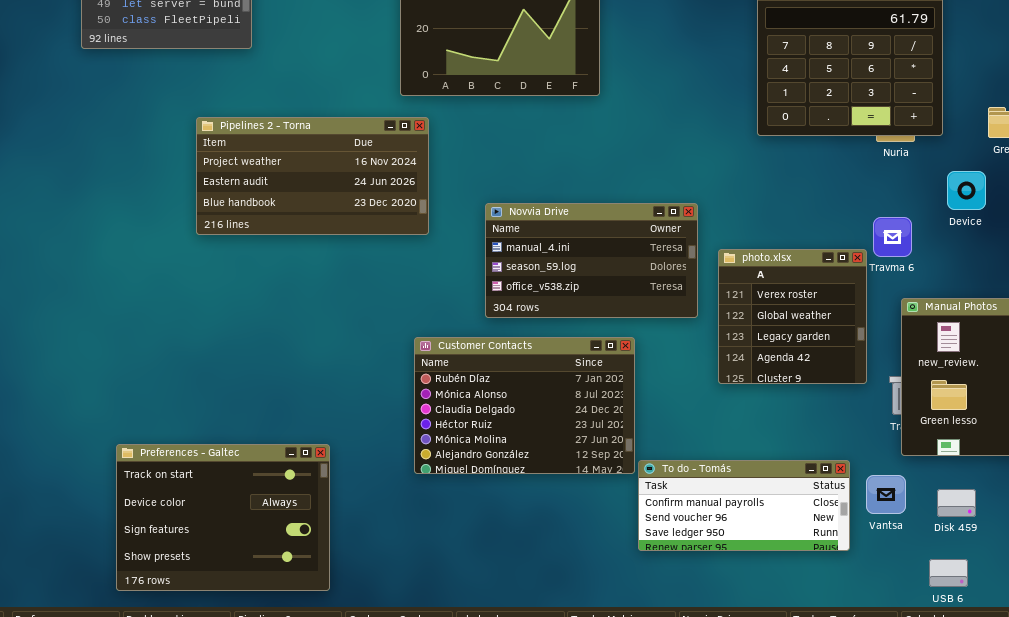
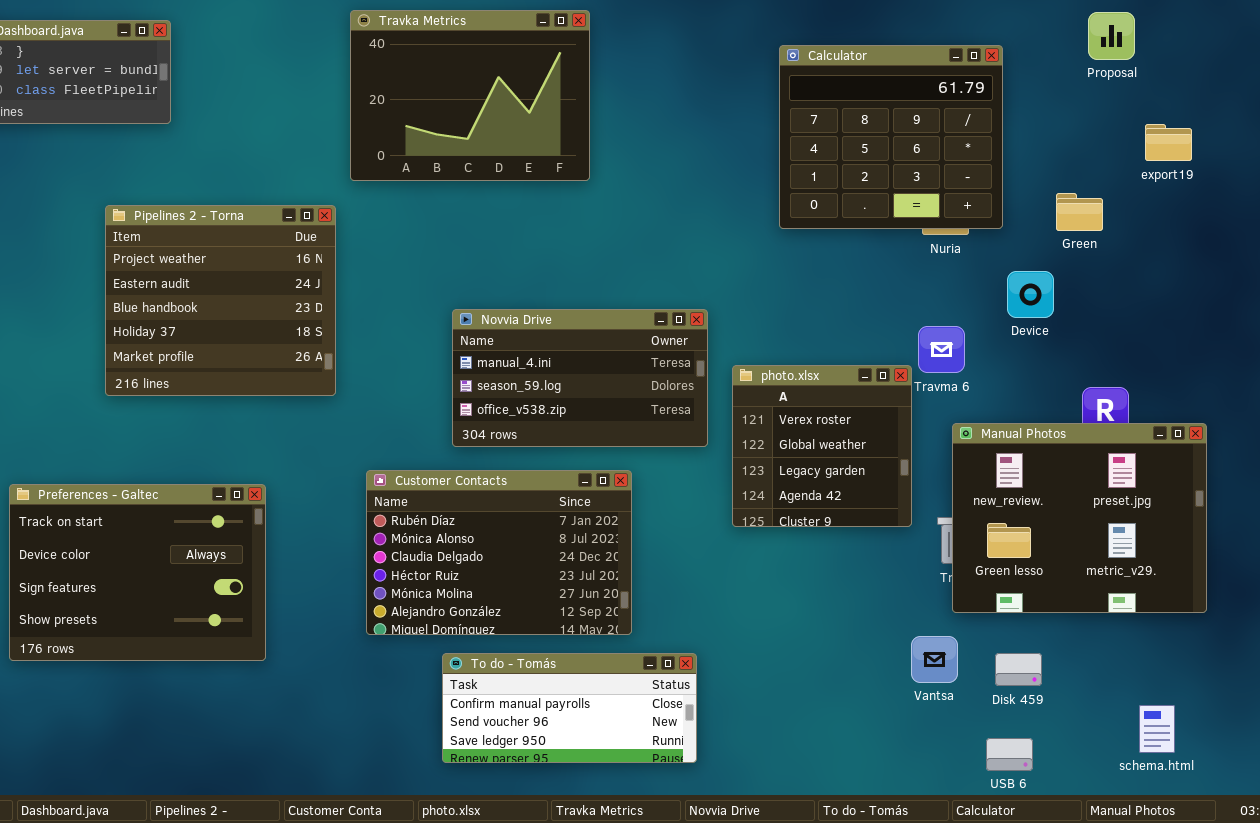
Pipelines 2 - Torna: [196,117,429,235] -> [105,205,336,396], resized
Preferences - Galtec: [116,444,330,591] -> [9,484,266,661], moved
To do - Tomás: [638,460,850,551] -> [442,653,697,763], moved

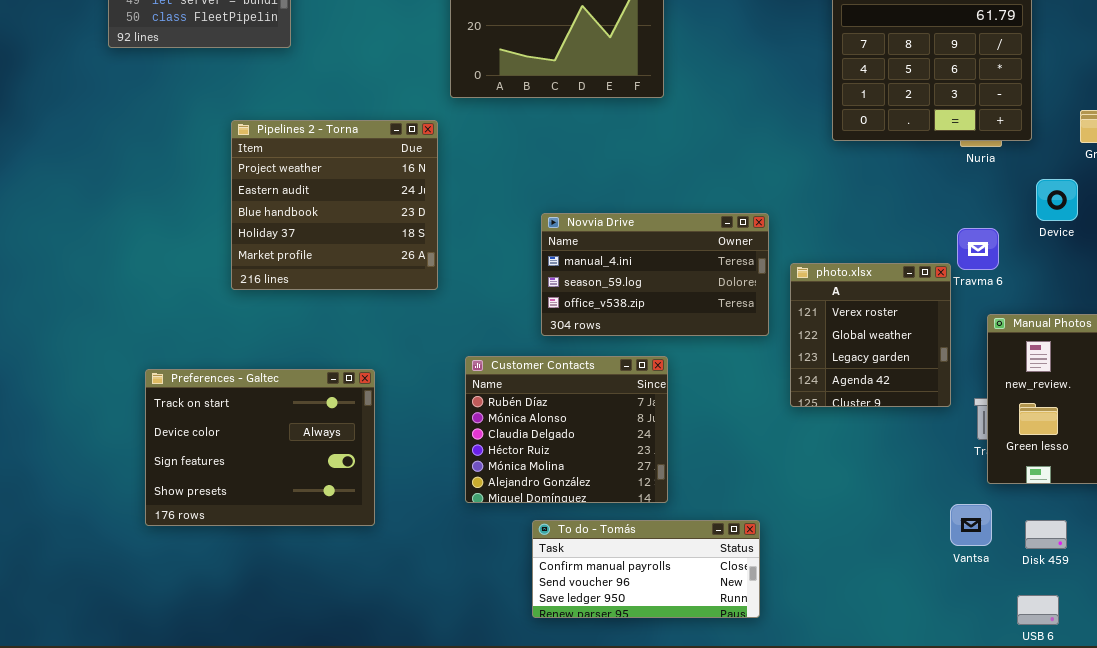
Customer Contacts: [366,470,632,635] -> [465,356,668,503], resized

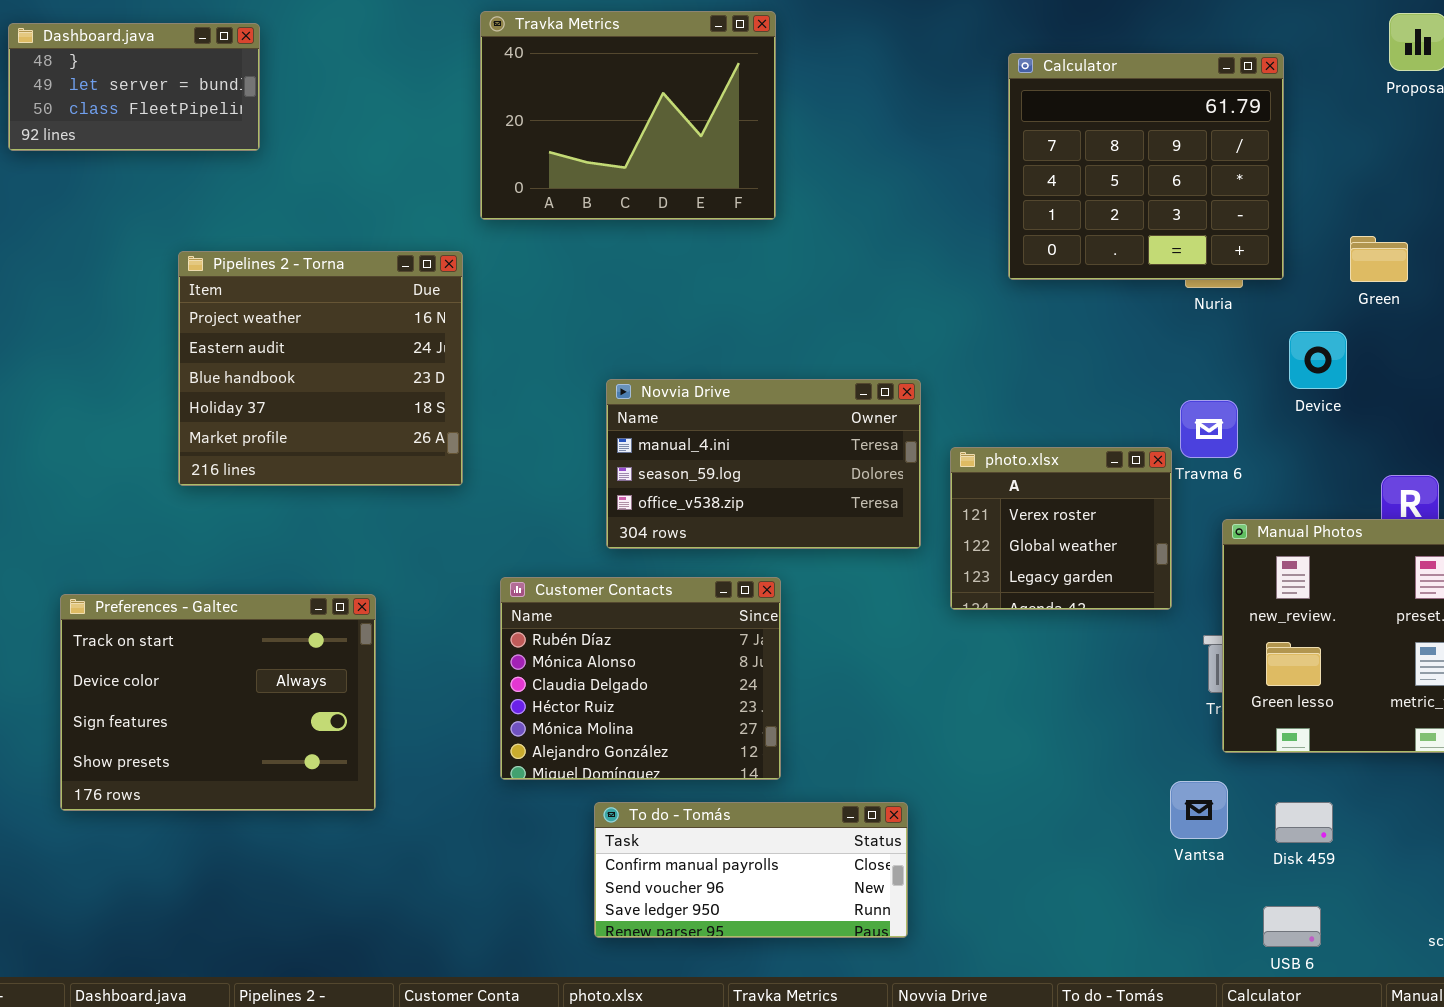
photo.xlsx: [790,263,951,407] -> [950,447,1172,610], resized

